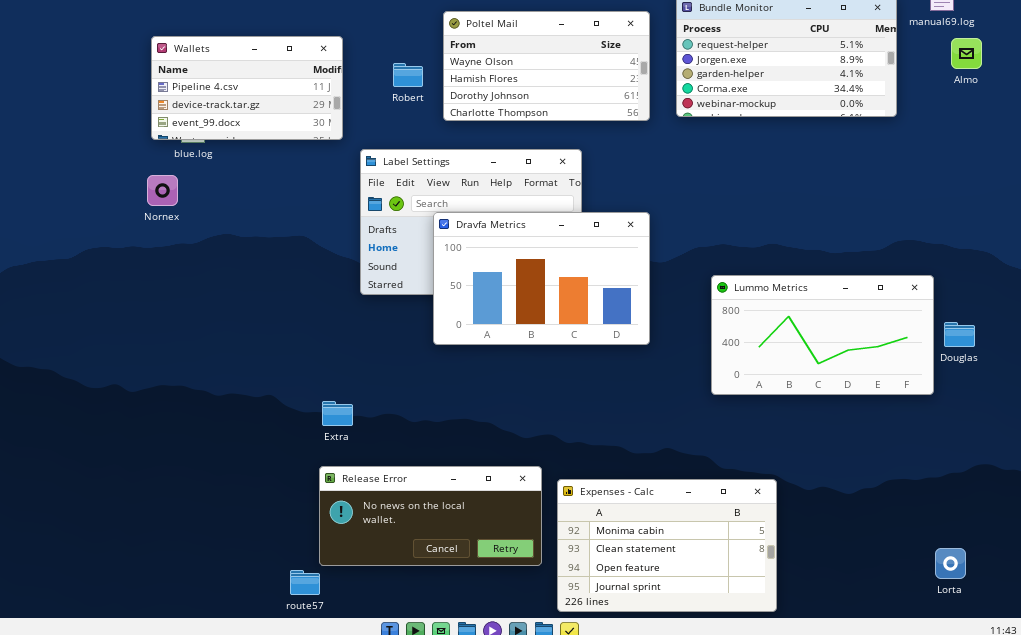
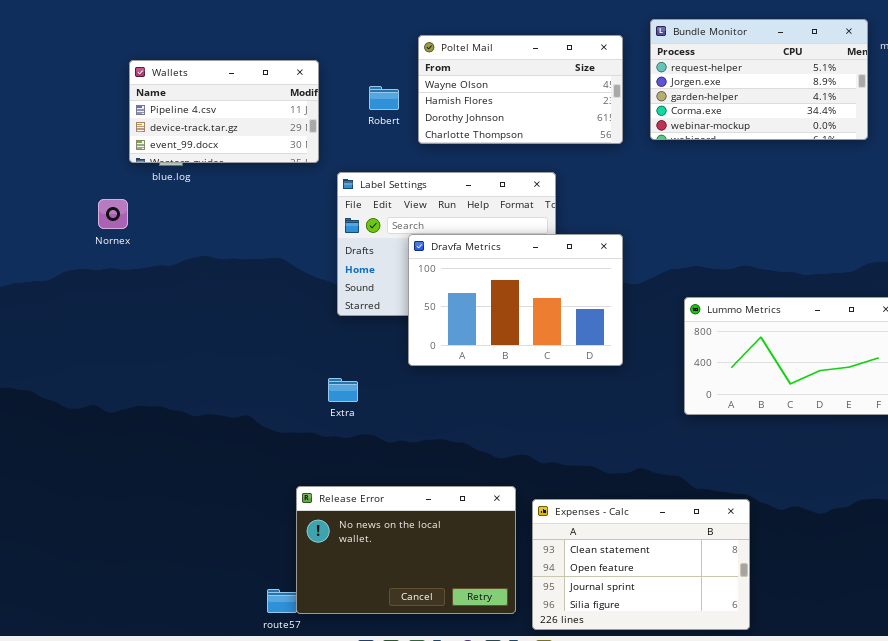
Nornex: [147,175,178,206] -> [98,199,128,229], moved
Extra: [322,401,353,426] -> [328,378,358,402], moved
Release Error: [319,466,542,566] -> [296,486,516,614], resized
Expenses - Calc: [557,479,777,612] -> [532,499,750,630], scrolled down 1 row

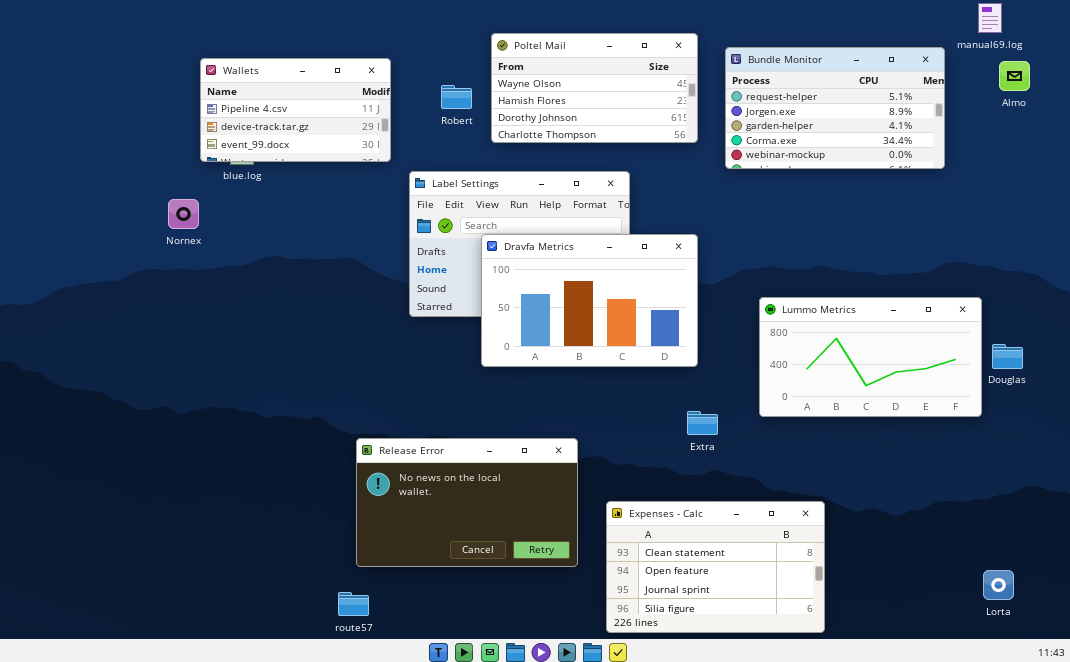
Bundle Monitor: [650,19,868,140] -> [725,47,945,169], moved
Extra: [328,378,358,402] -> [687,411,718,435], moved
Release Error: [296,486,516,614] -> [356,438,578,567], moved

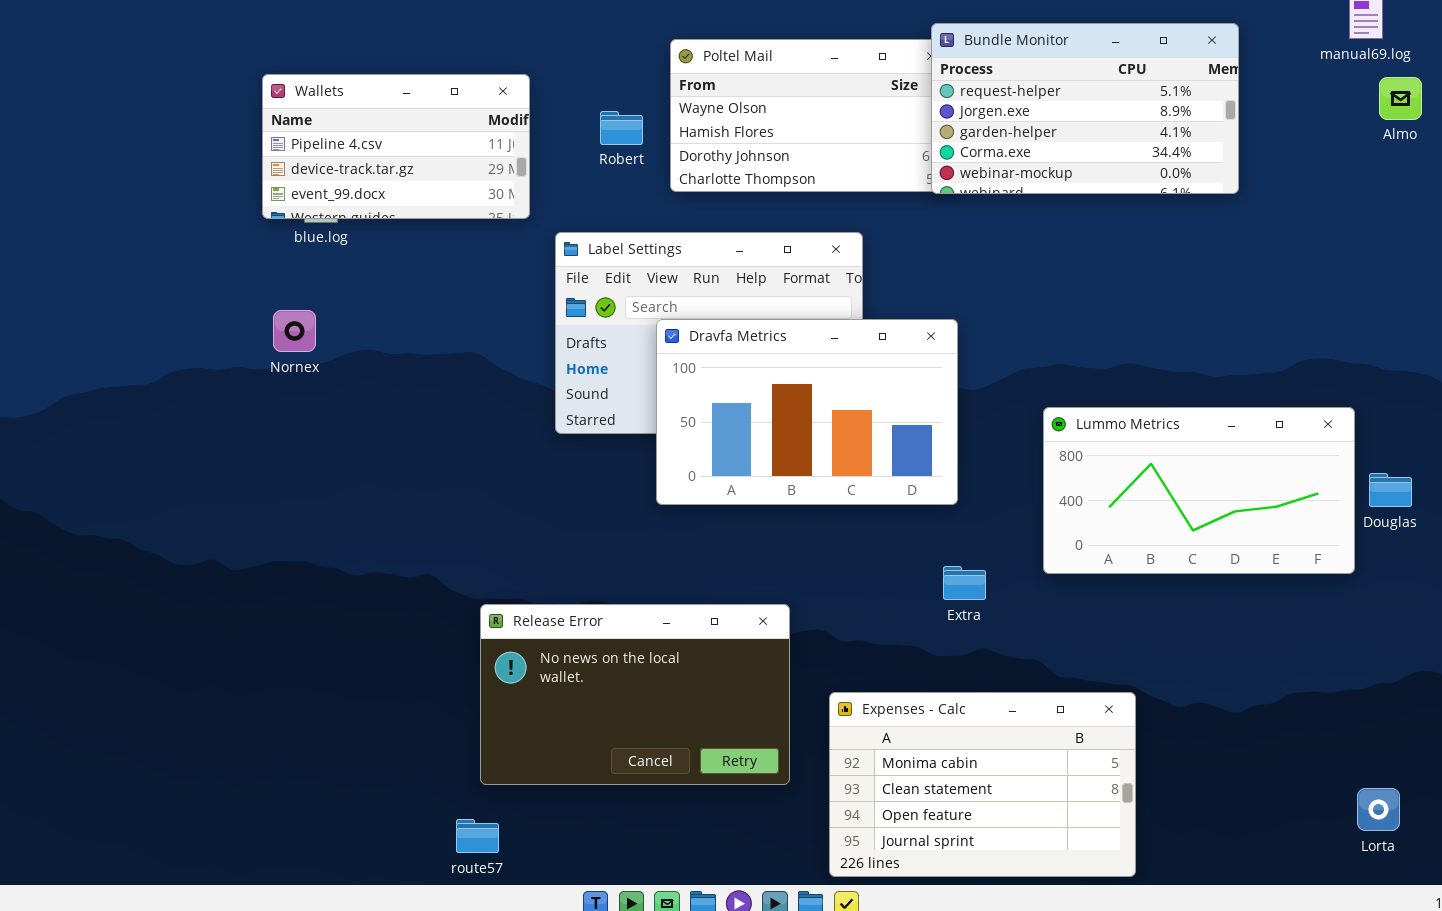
Bundle Monitor: [725,47,945,169] -> [931,23,1239,194], moved
Nornex: [168,199,199,229] -> [273,310,316,352], moved
Expenses - Calc: [606,501,825,633] -> [829,692,1136,877], scrolled up 1 row

